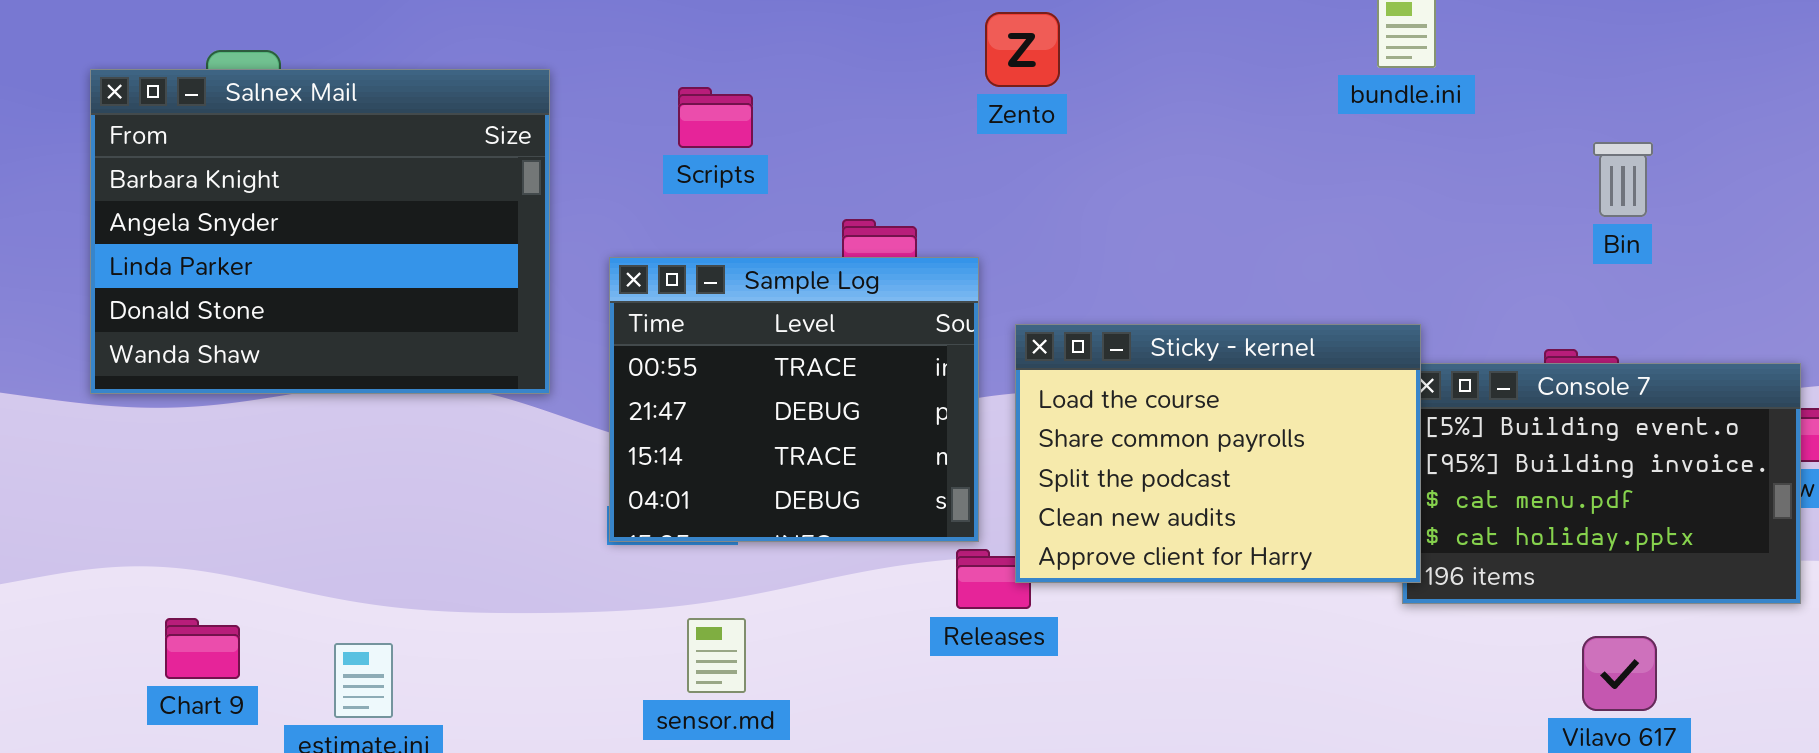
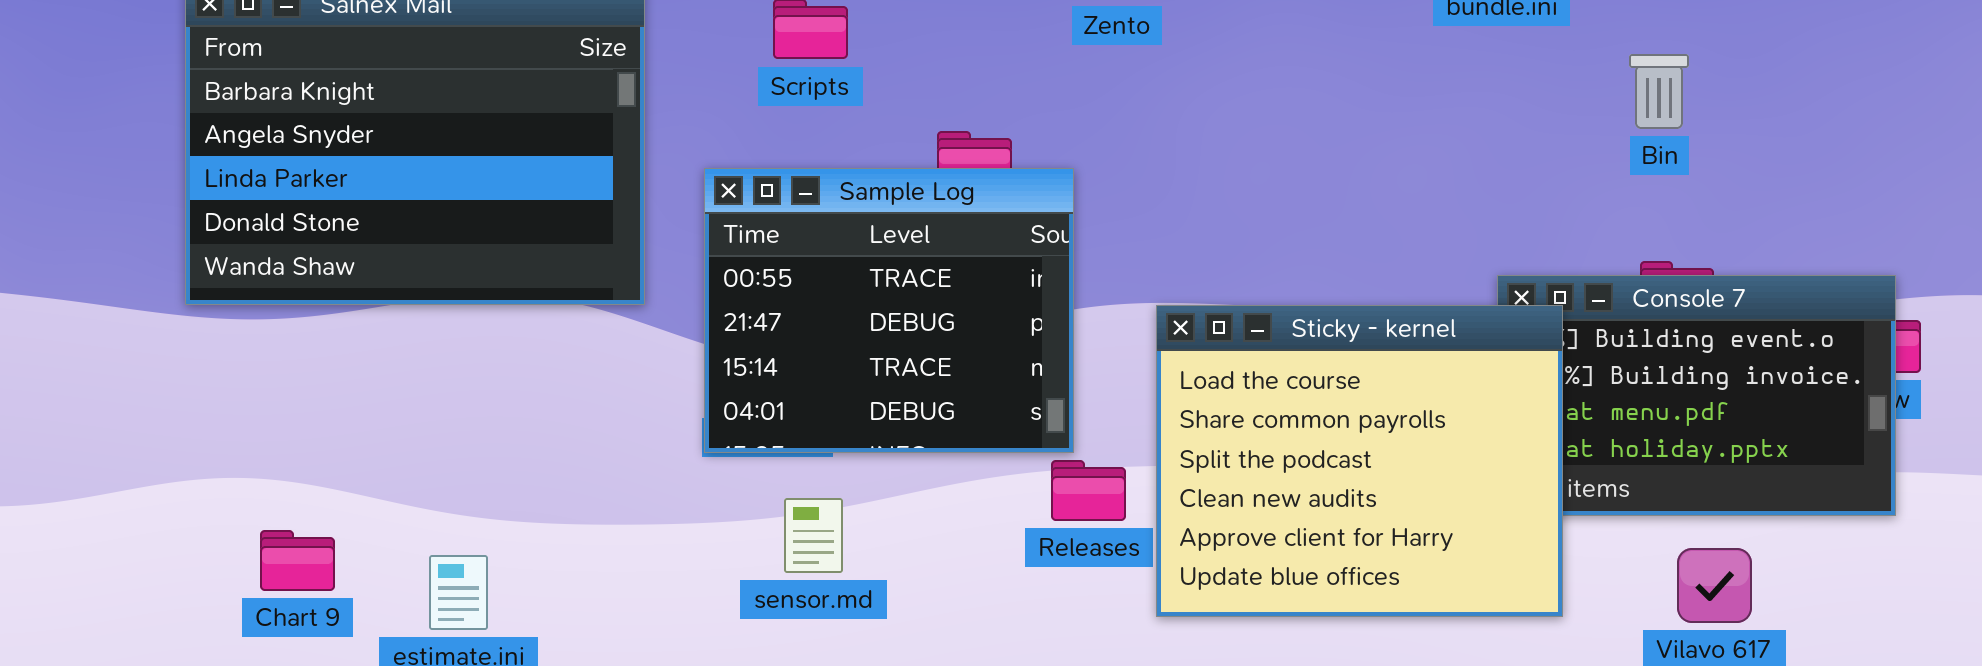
Bin: [1593,142,1653,217] -> [1629,54,1689,129], moved
Sticky - kernel: [1015,324,1421,583] -> [1156,305,1563,617], moved, resized
sensor.md: [687,618,746,693] -> [784,498,843,573], moved

